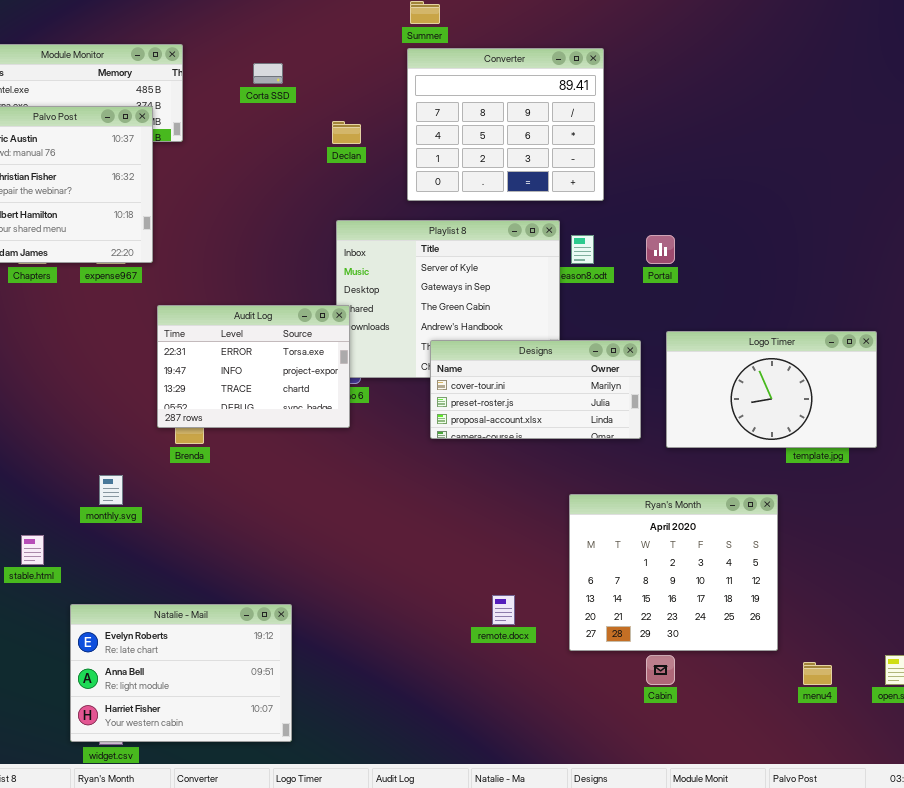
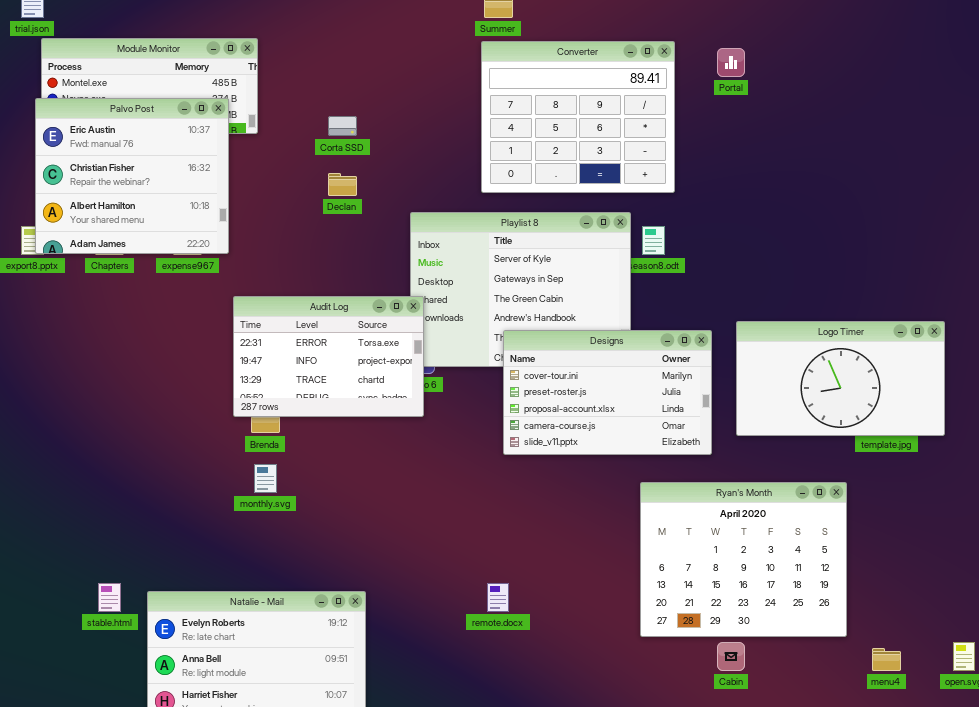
Corta SSD: [253,63,283,84] -> [328,116,357,136], moved
Declan: [332,121,361,144] -> [328,173,357,196], moved
Portal: [646,235,675,264] -> [717,48,745,77], moved
Designs: [430,340,641,439] -> [503,330,712,455], resized
monthly.svg: [99,475,123,505] -> [254,464,277,493], moved
stable.html: [21,535,44,565] -> [98,583,121,612], moved
remote.docx: [492,595,515,625] -> [487,583,509,612], moved

